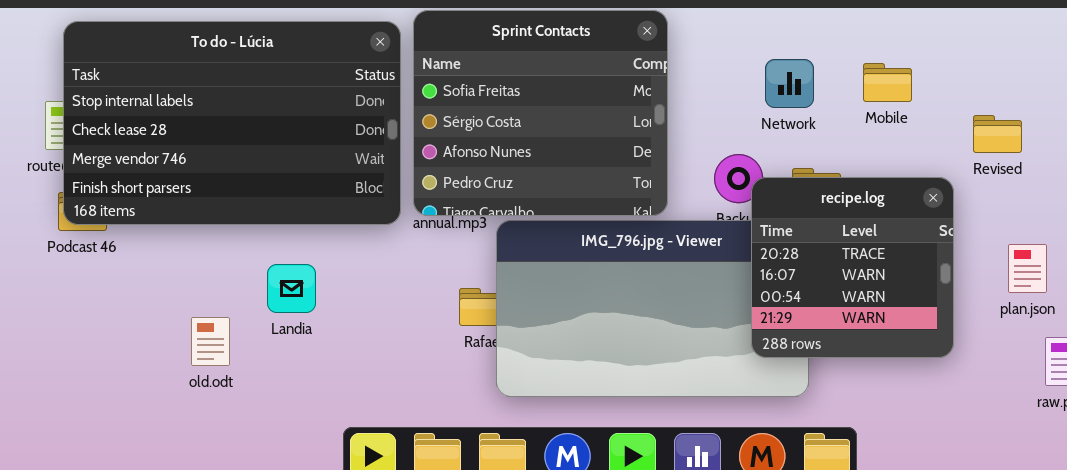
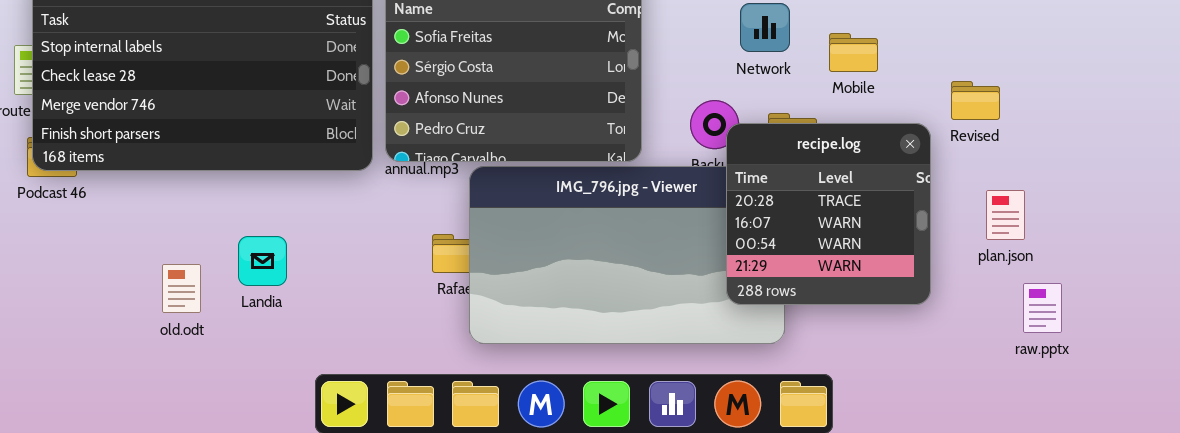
Mobile: [863,63,912,102] -> [829,33,878,72], moved
Revised: [973,115,1022,153] -> [951,81,1000,120], moved
Landia: [267,264,316,313] -> [238,236,287,286], moved

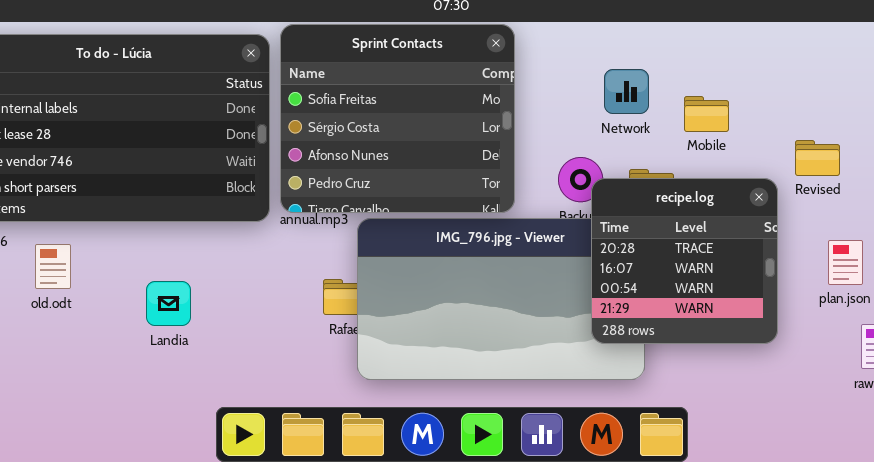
old.odt: [162,264,201,313] -> [35,244,71,289], moved

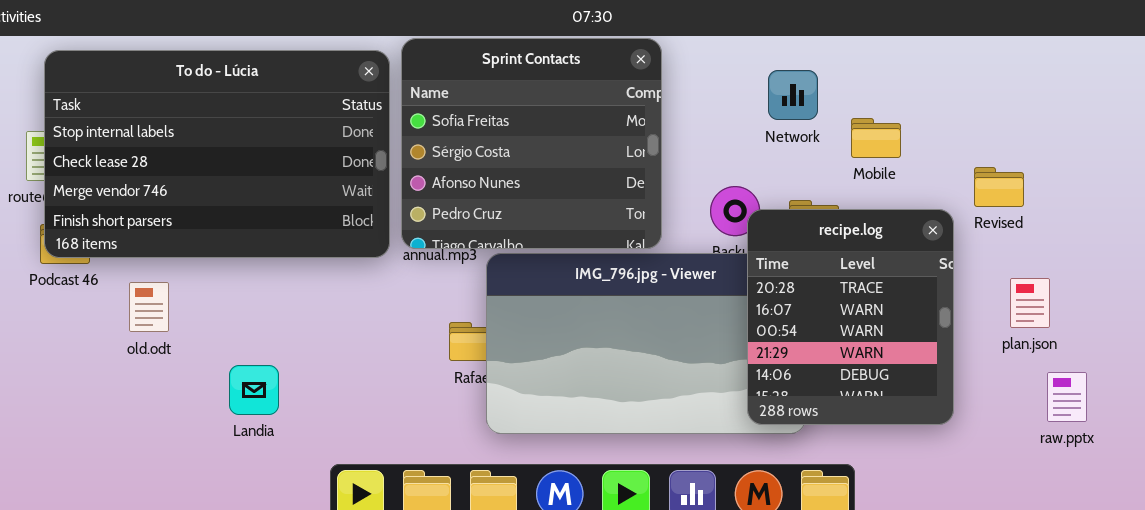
Network: [604,69,649,114] -> [768,70,818,120], moved
recipe.log: [591,178,778,344] -> [747,209,954,425], resized
Landia: [146,281,191,326] -> [229,365,279,415], moved

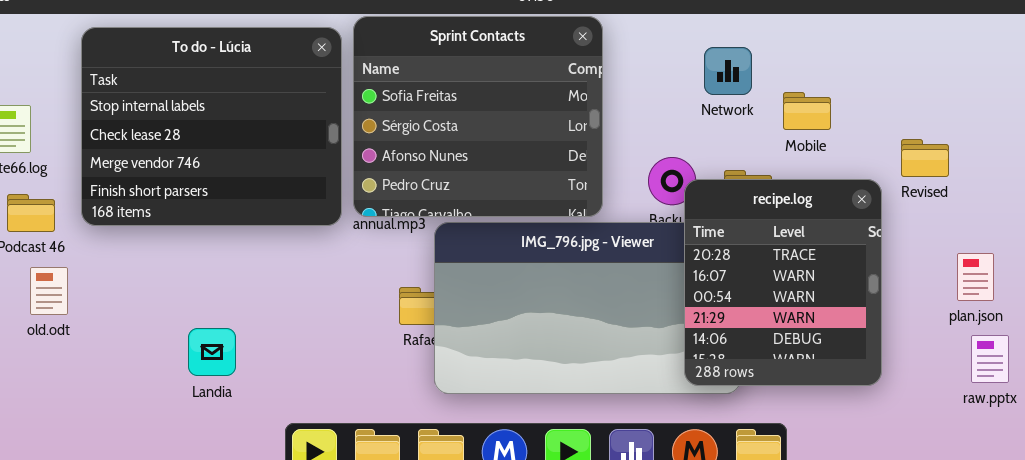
To do - Lúcia: [44,50,390,258] -> [81,27,342,226], resized
plan.json: [1010,278,1050,328] -> [957,253,994,301], moved
old.odt: [129,282,169,332] -> [30,267,68,315], moved

